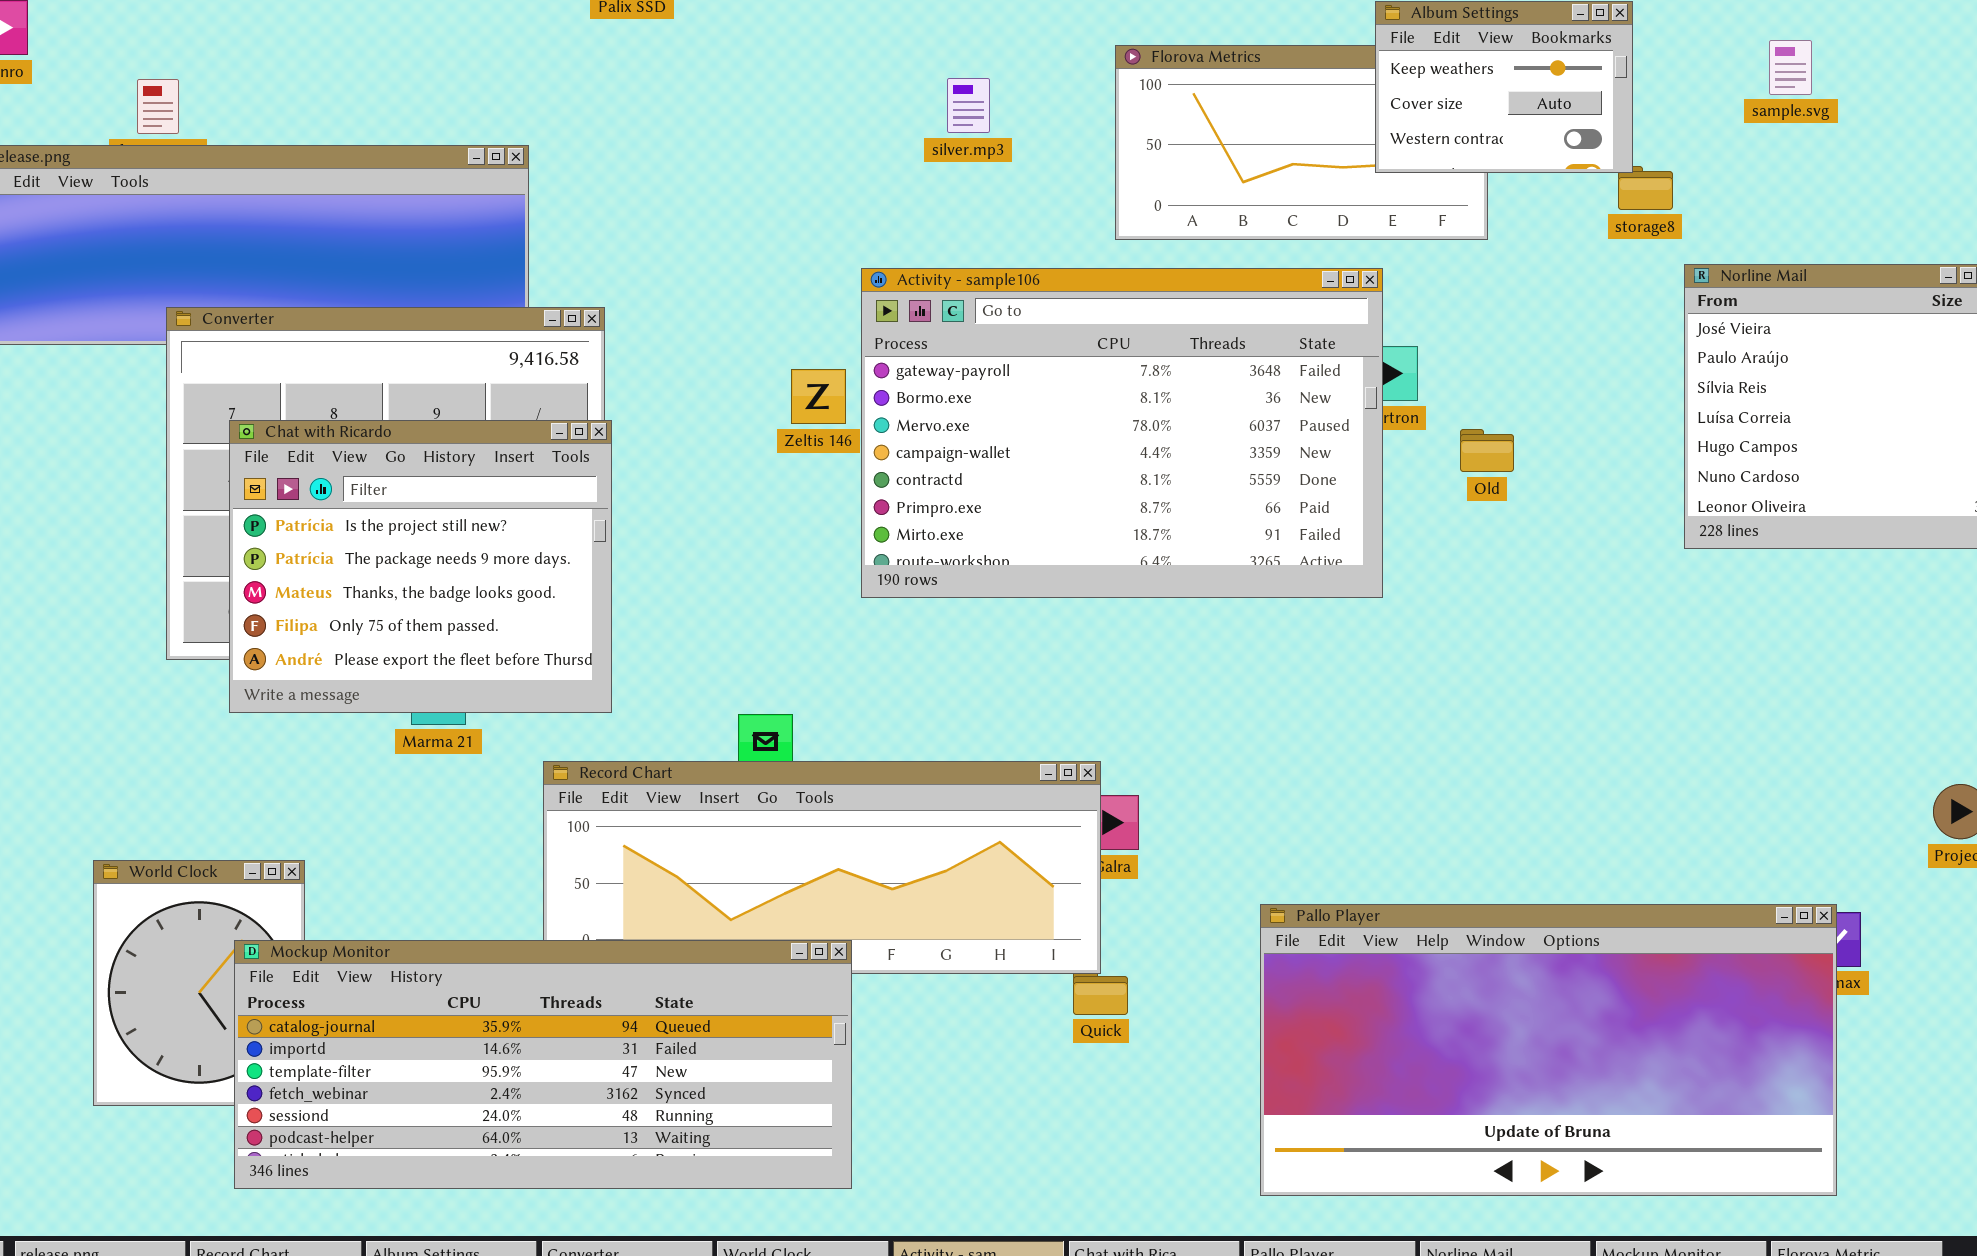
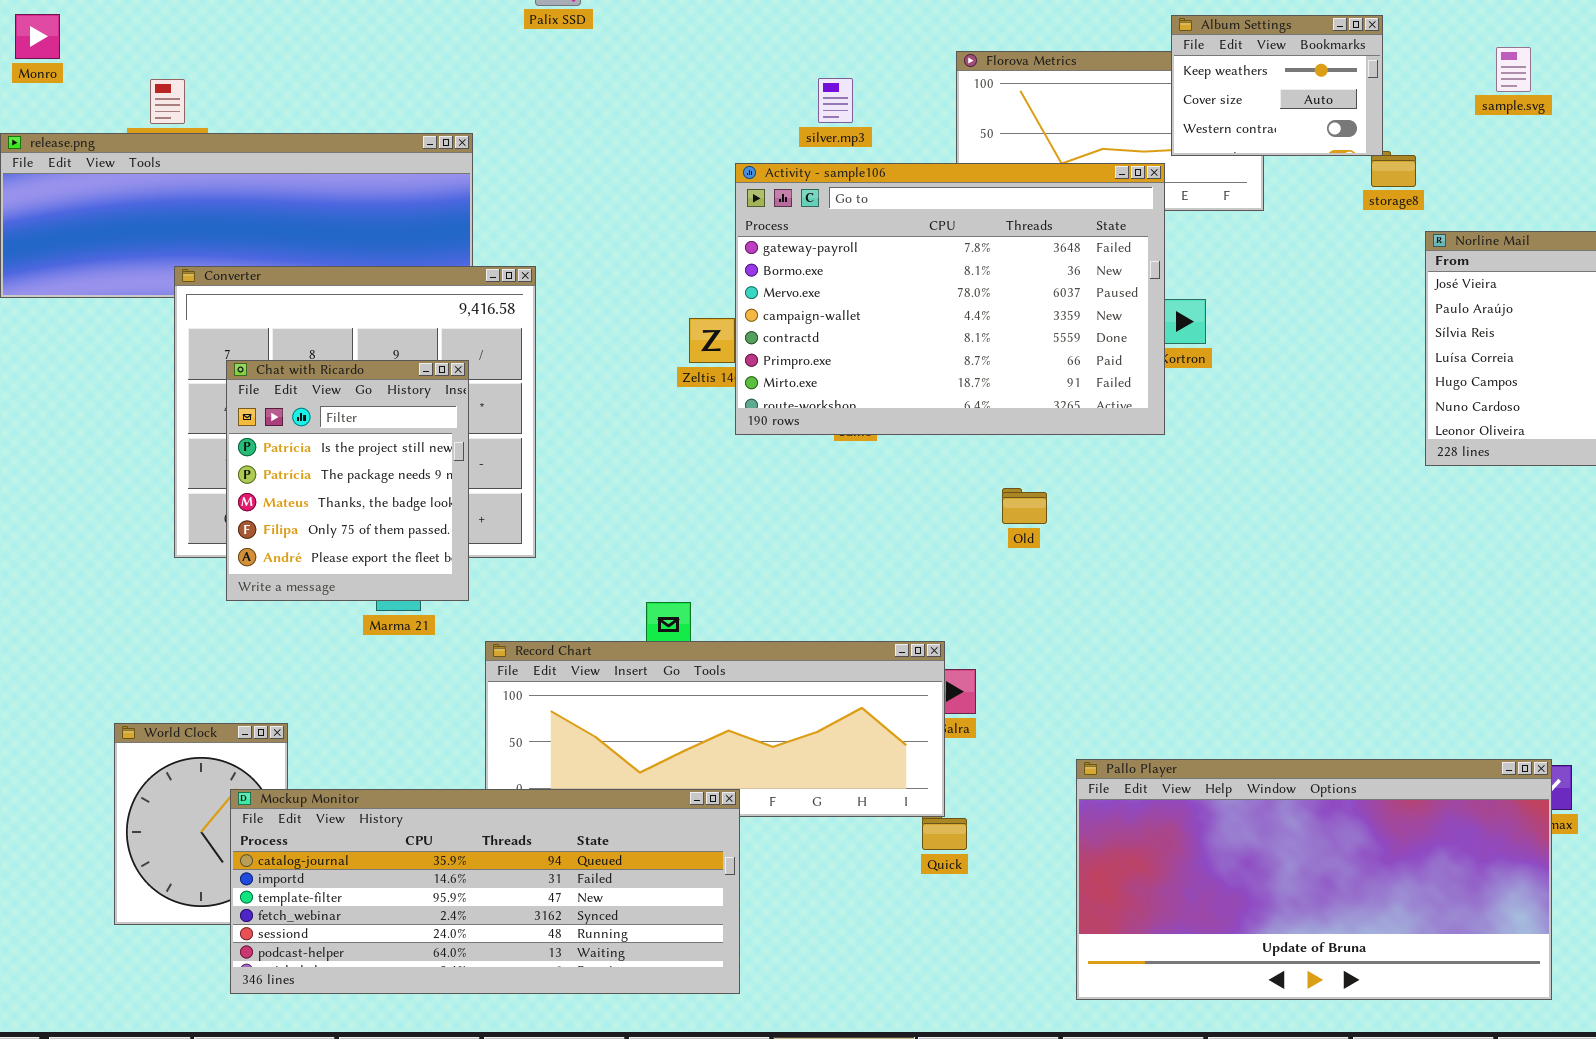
Activity - sample106: [861,268,1383,598] -> [735,163,1165,435], moved
Chat with Ricardo: [229,420,612,713] -> [226,360,469,601], resized
Old: [1460,429,1514,472] -> [1002,488,1047,524], moved

